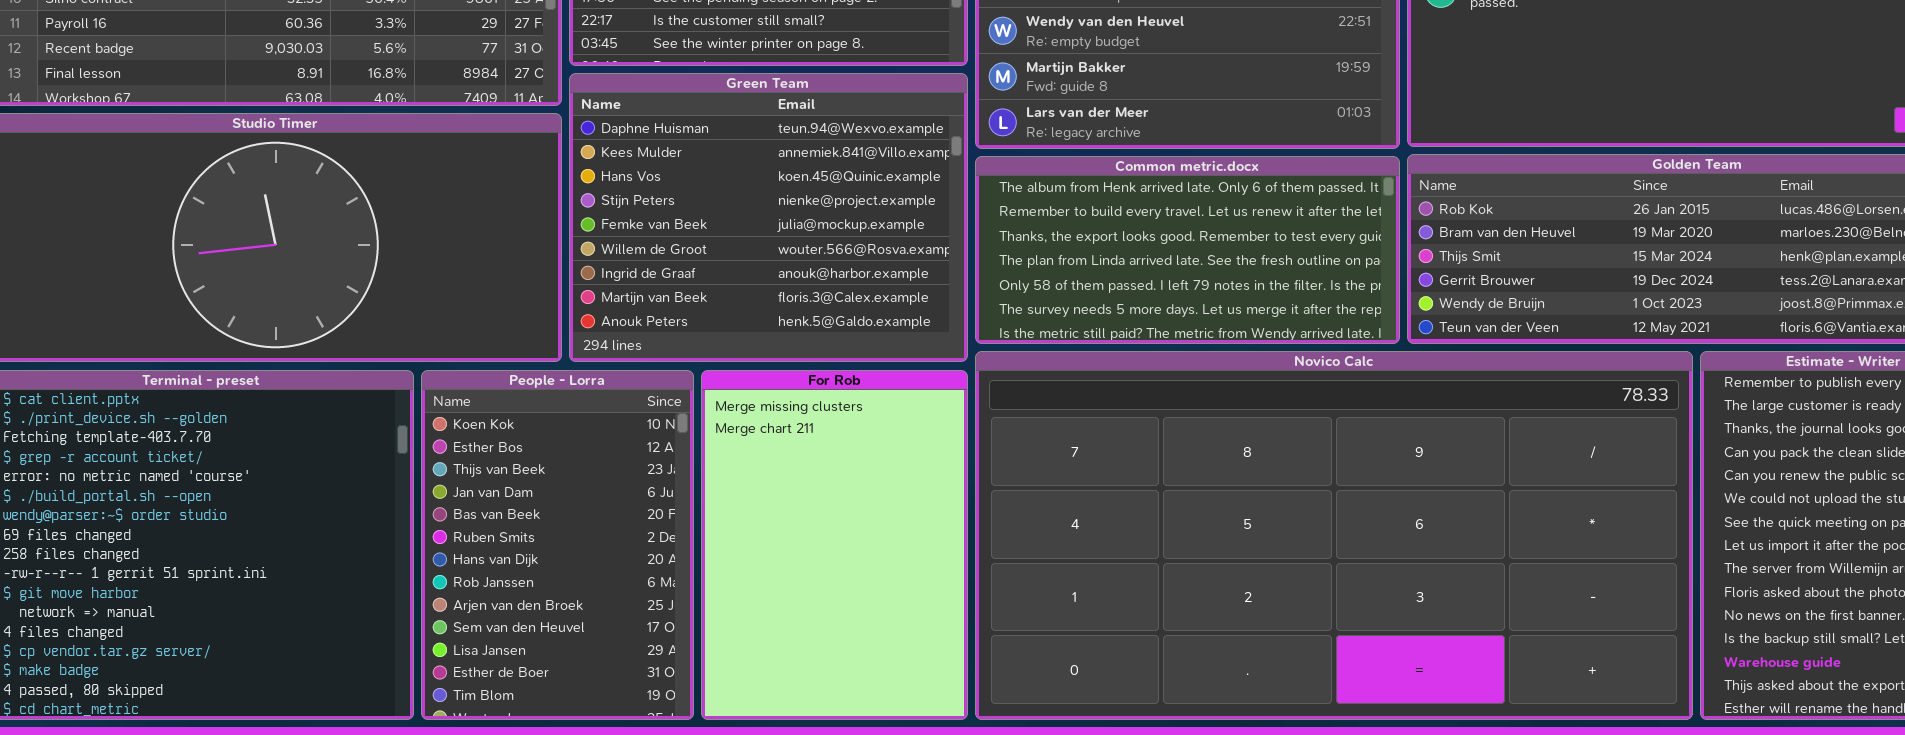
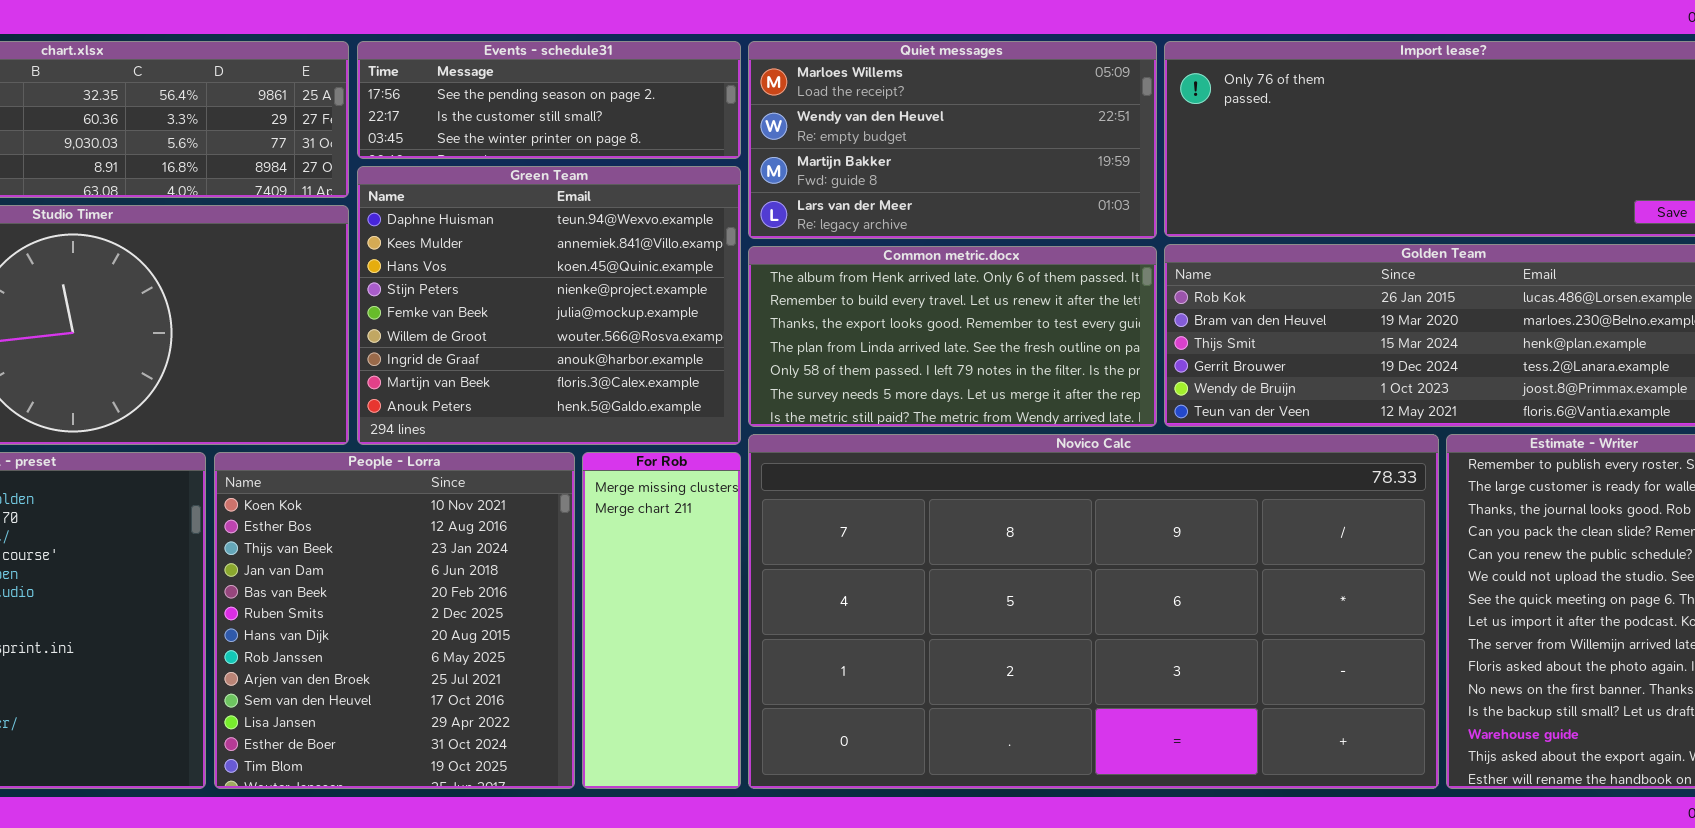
People - Lorra: [421,370,694,720] -> [214,452,575,789], resized
For Rob: [701,370,968,720] -> [582,452,741,789], resized

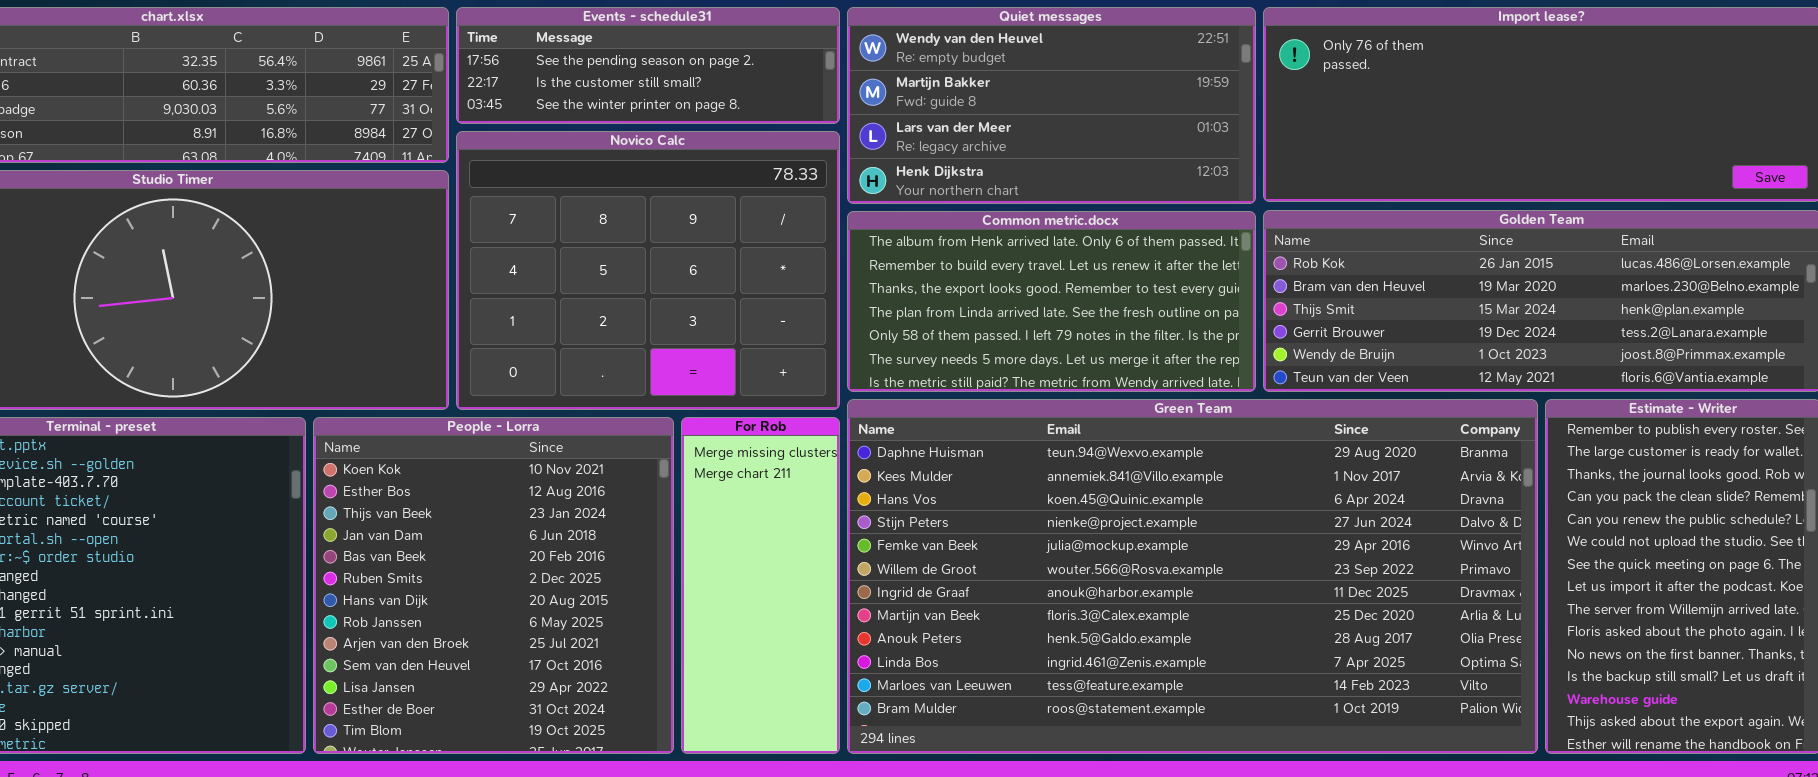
Quiet messages: [748,41,1157,239] -> [847,7,1256,204], scrolled down 1 row
Green Team: [357,166,741,445] -> [847,399,1538,754], moved, resized
Novico Calc: [748,434,1439,789] -> [456,131,840,410], moved, resized

